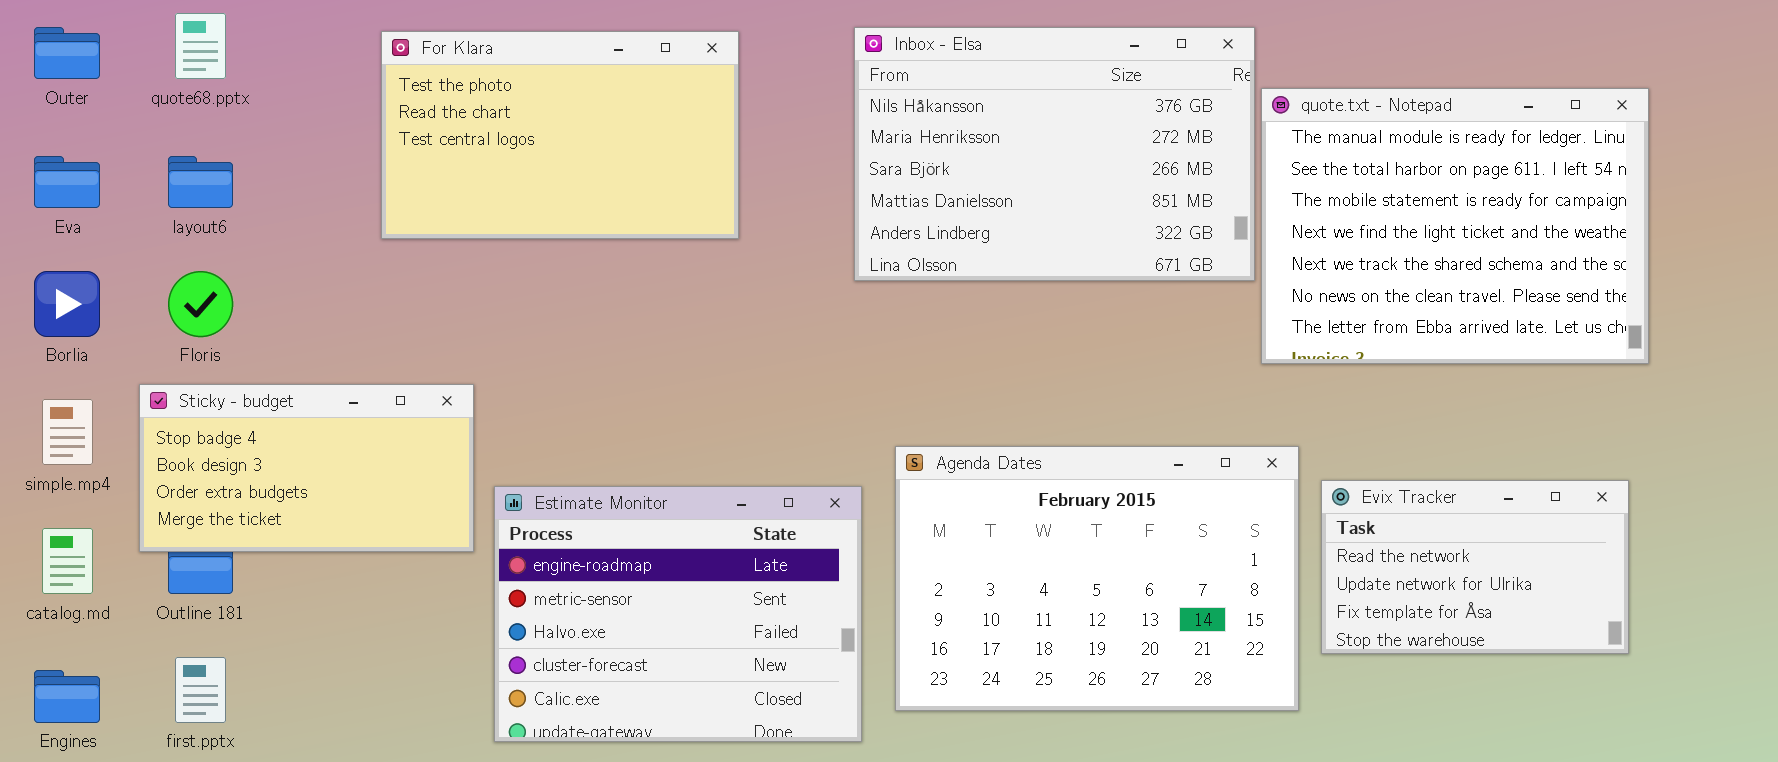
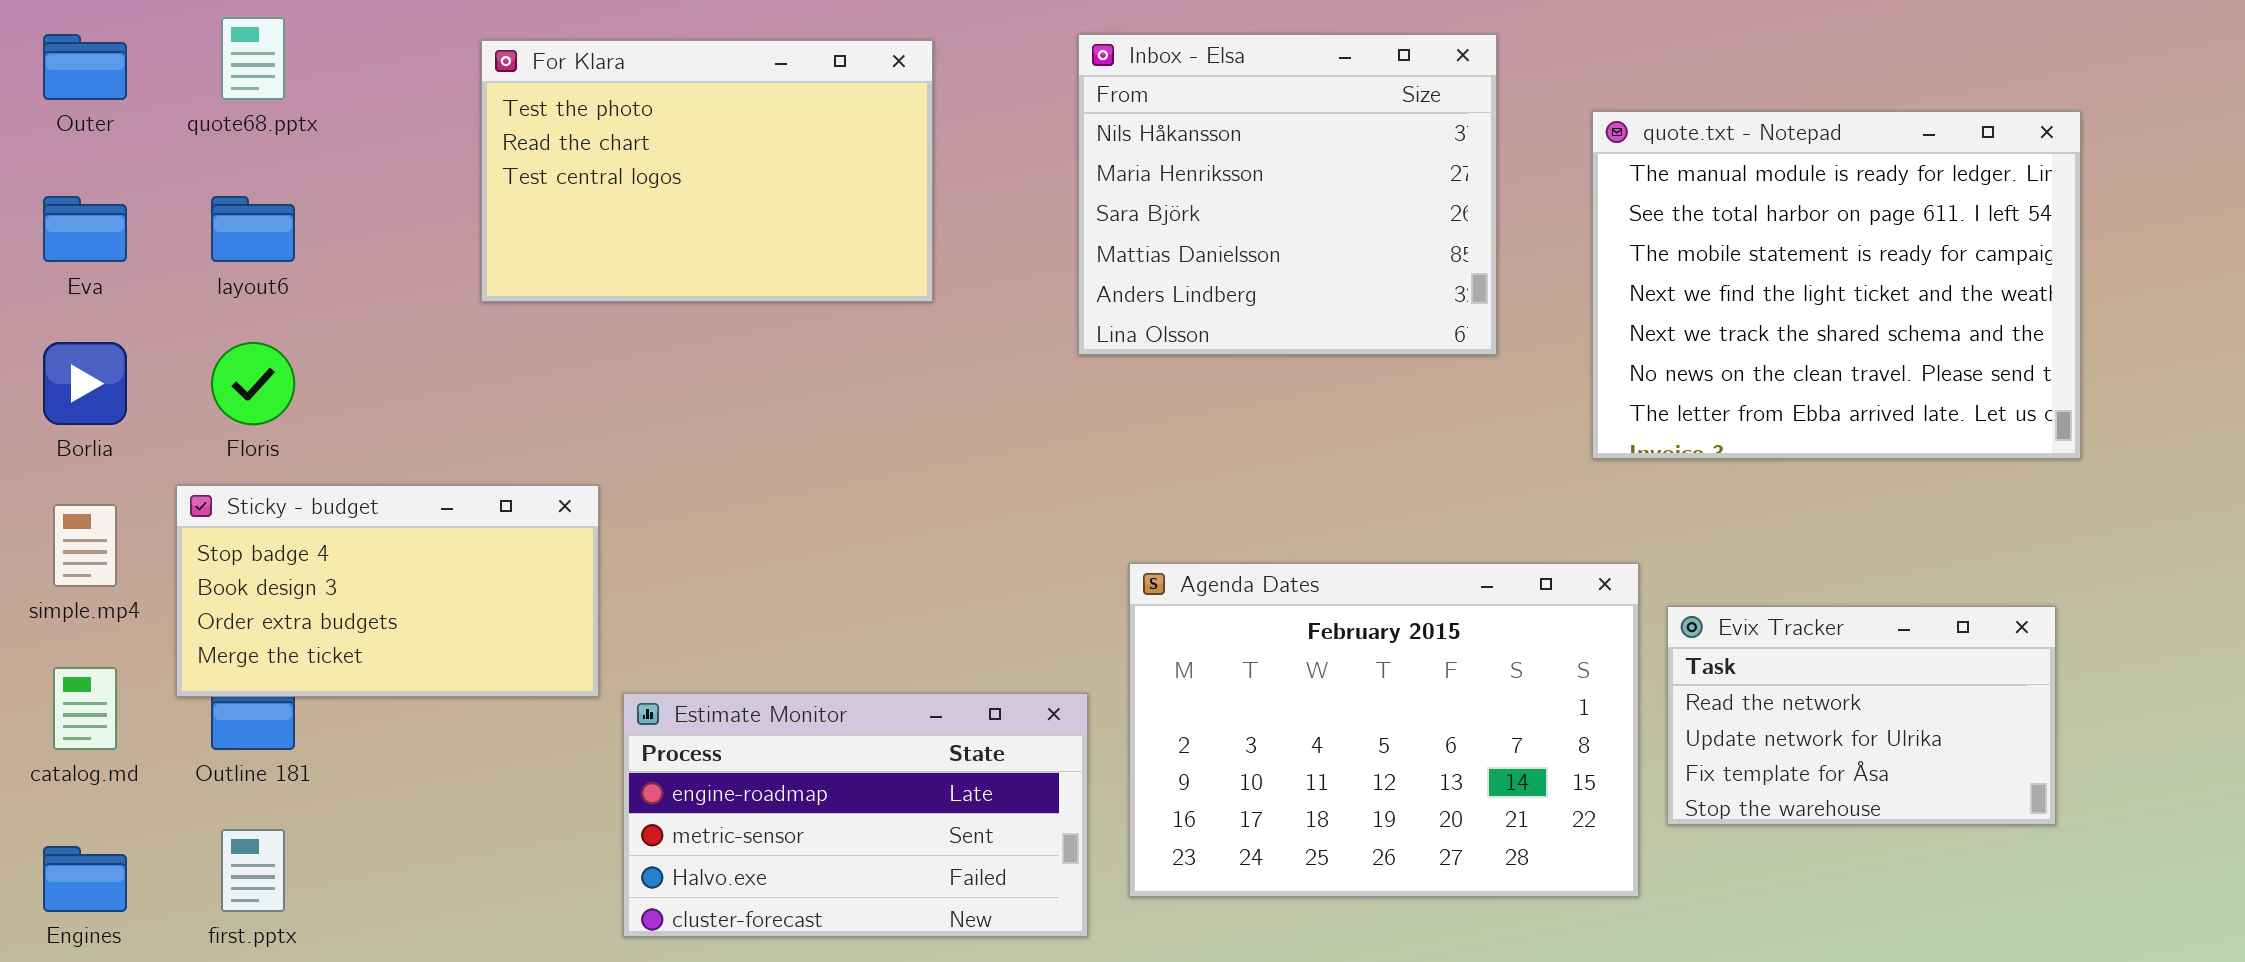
Inbox - Elsa: [854,27,1255,281] -> [1078,34,1497,355], resized
Estimate Monitor: [494,486,862,742] -> [623,693,1088,937], resized

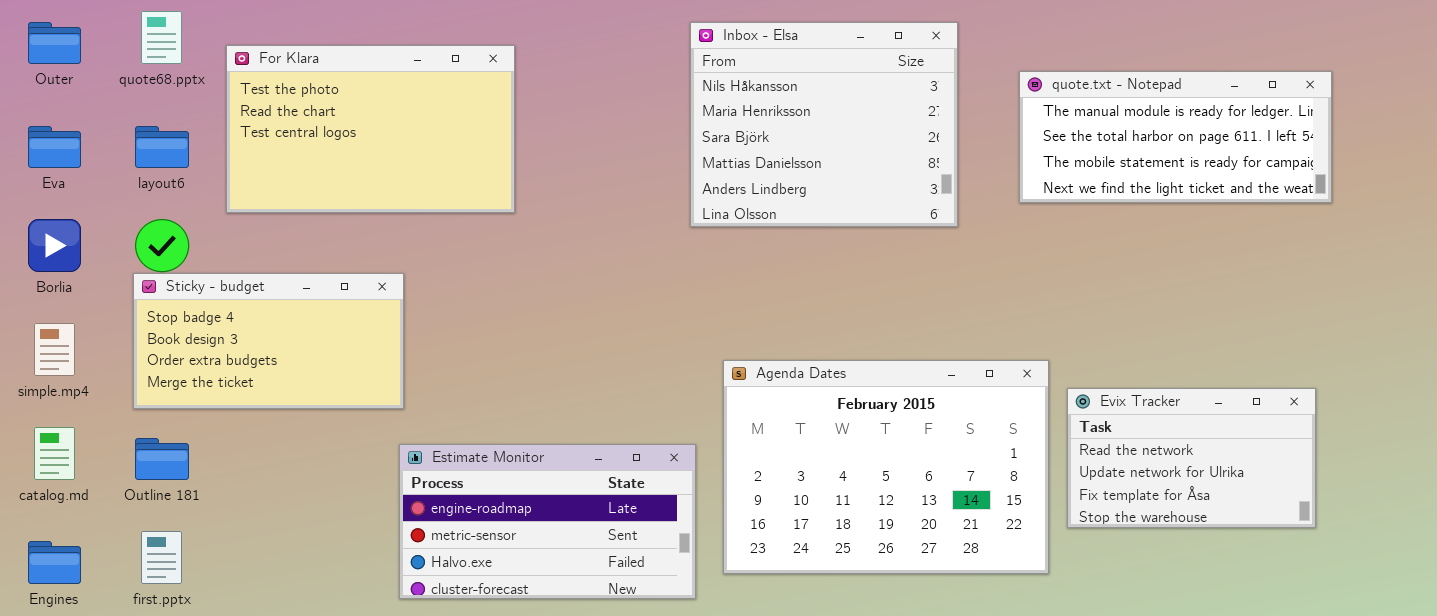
For Klara: [481,40,933,302] -> [226,45,515,213], moved
quote.txt - Notepad: [1592,111,2081,459] -> [1019,71,1332,203], resized
Sticky - budget: [176,485,599,697] -> [133,273,404,409], moved

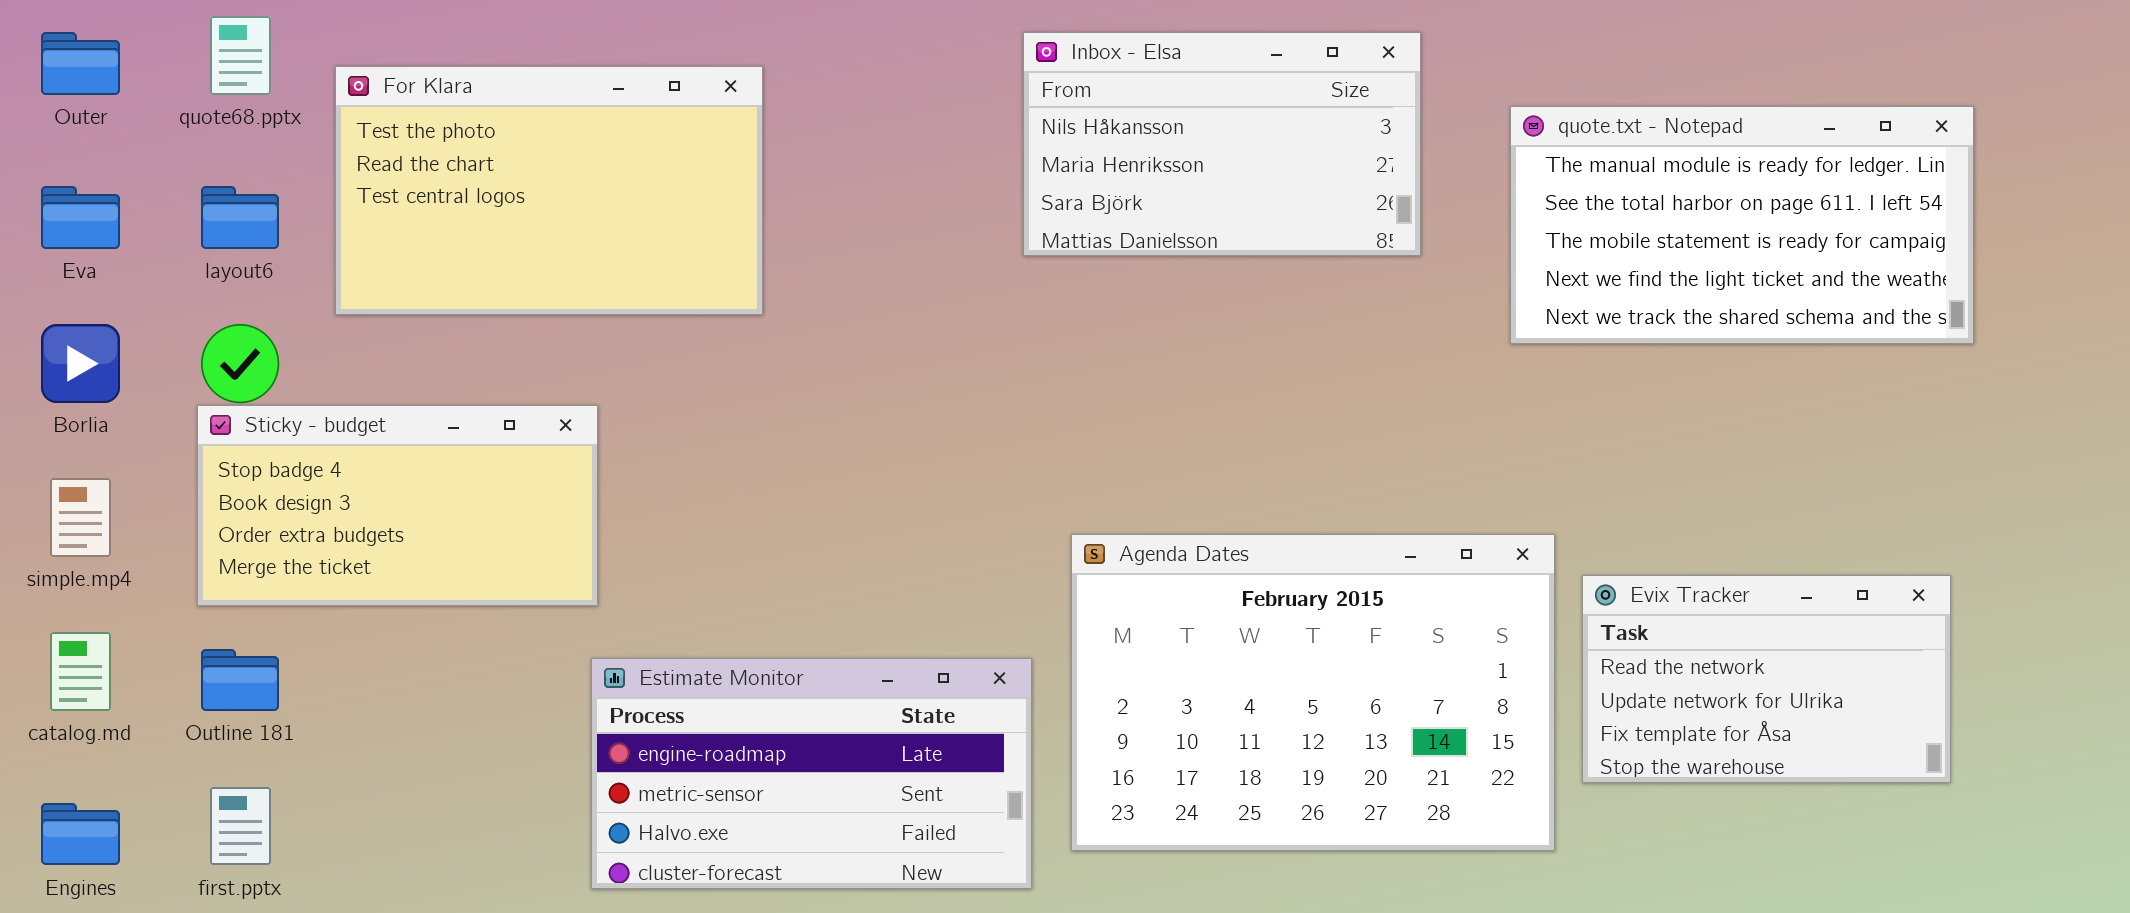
Inbox - Elsa: [690,22,958,227] -> [1023,32,1421,256], resized
quote.txt - Notepad: [1019,71,1332,203] -> [1510,106,1974,344], resized

